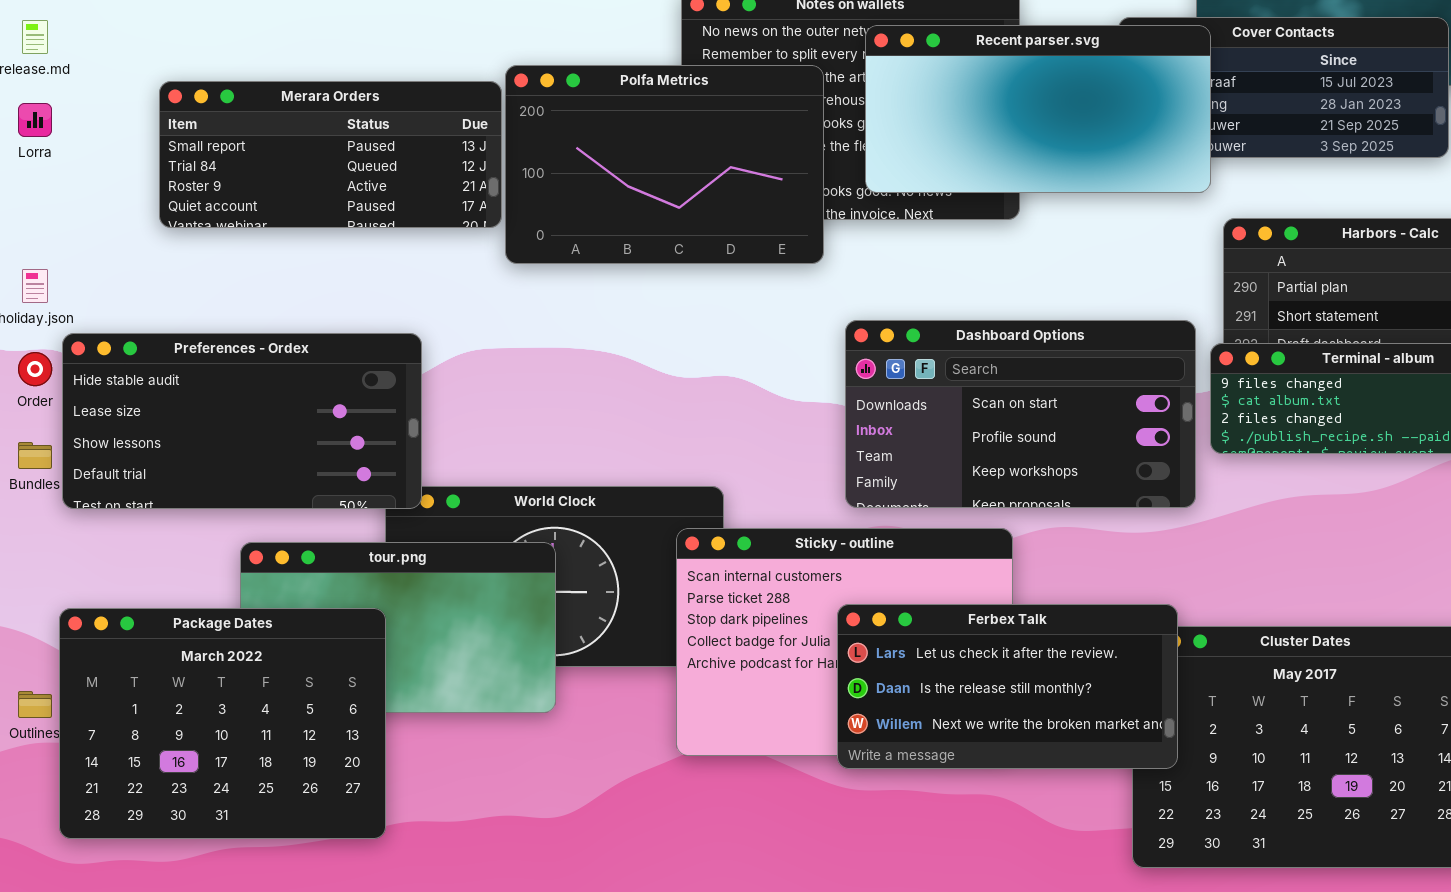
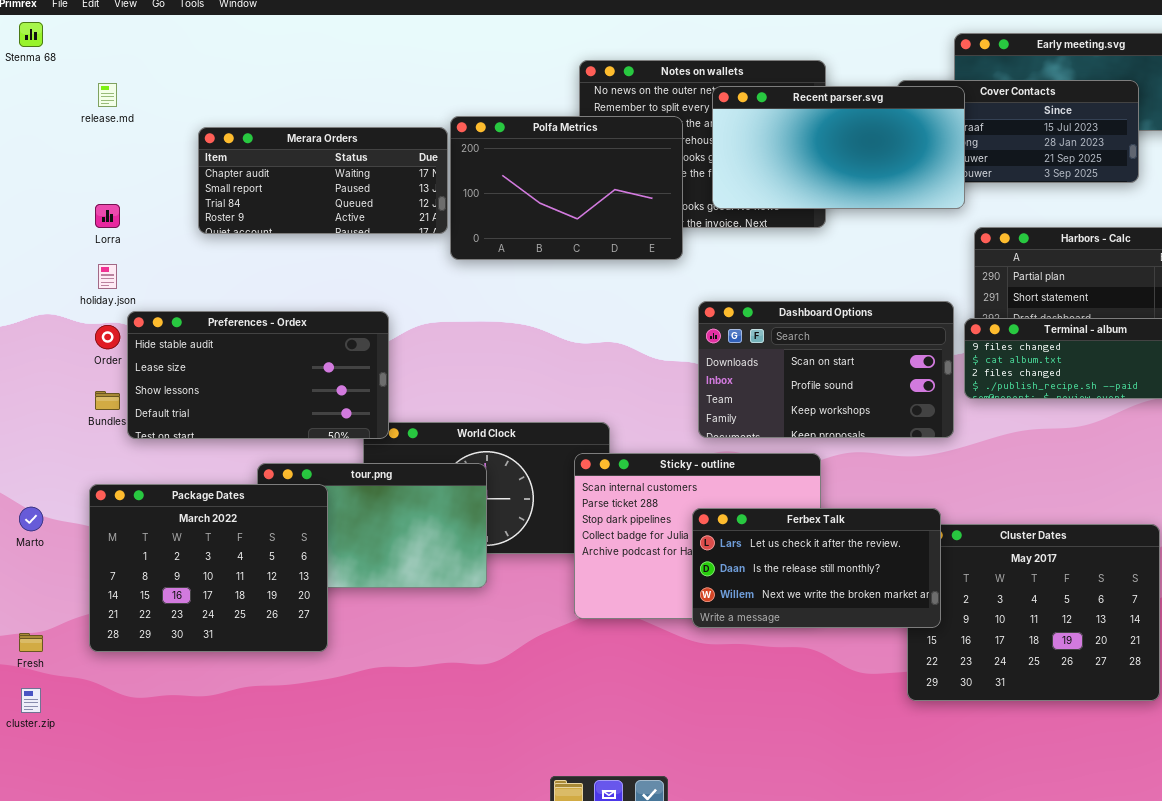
Merara Orders: [159,81,502,228] -> [198,127,448,234], scrolled up 1 row
Lorra: [18,103,52,137] -> [95,204,120,228], moved
Package Dates: [59,608,386,839] -> [89,484,328,652], moved

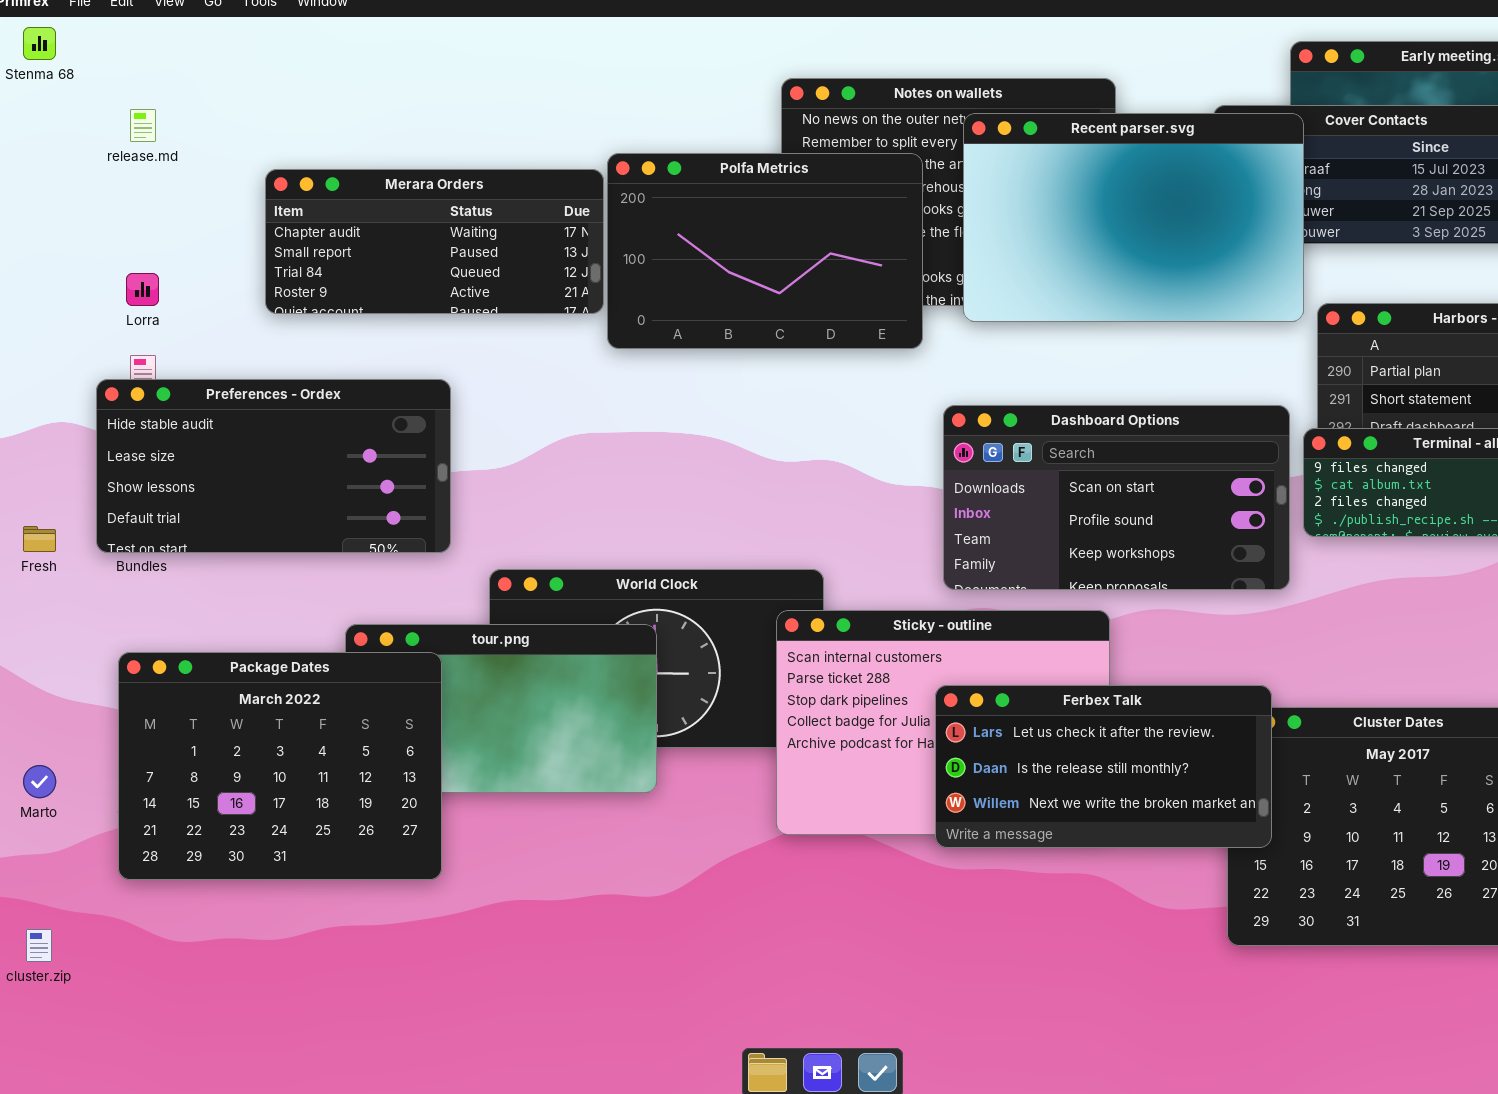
Recent parser.svg: [712,86,965,209] -> [963,113,1304,322], resized
Preferences - Ordex: [127,311,389,439] -> [96,379,451,553], moved
Marto: [19,507,43,531] -> [23,765,56,798], moved
Fresh: [19,633,43,652] -> [23,526,56,552], moved

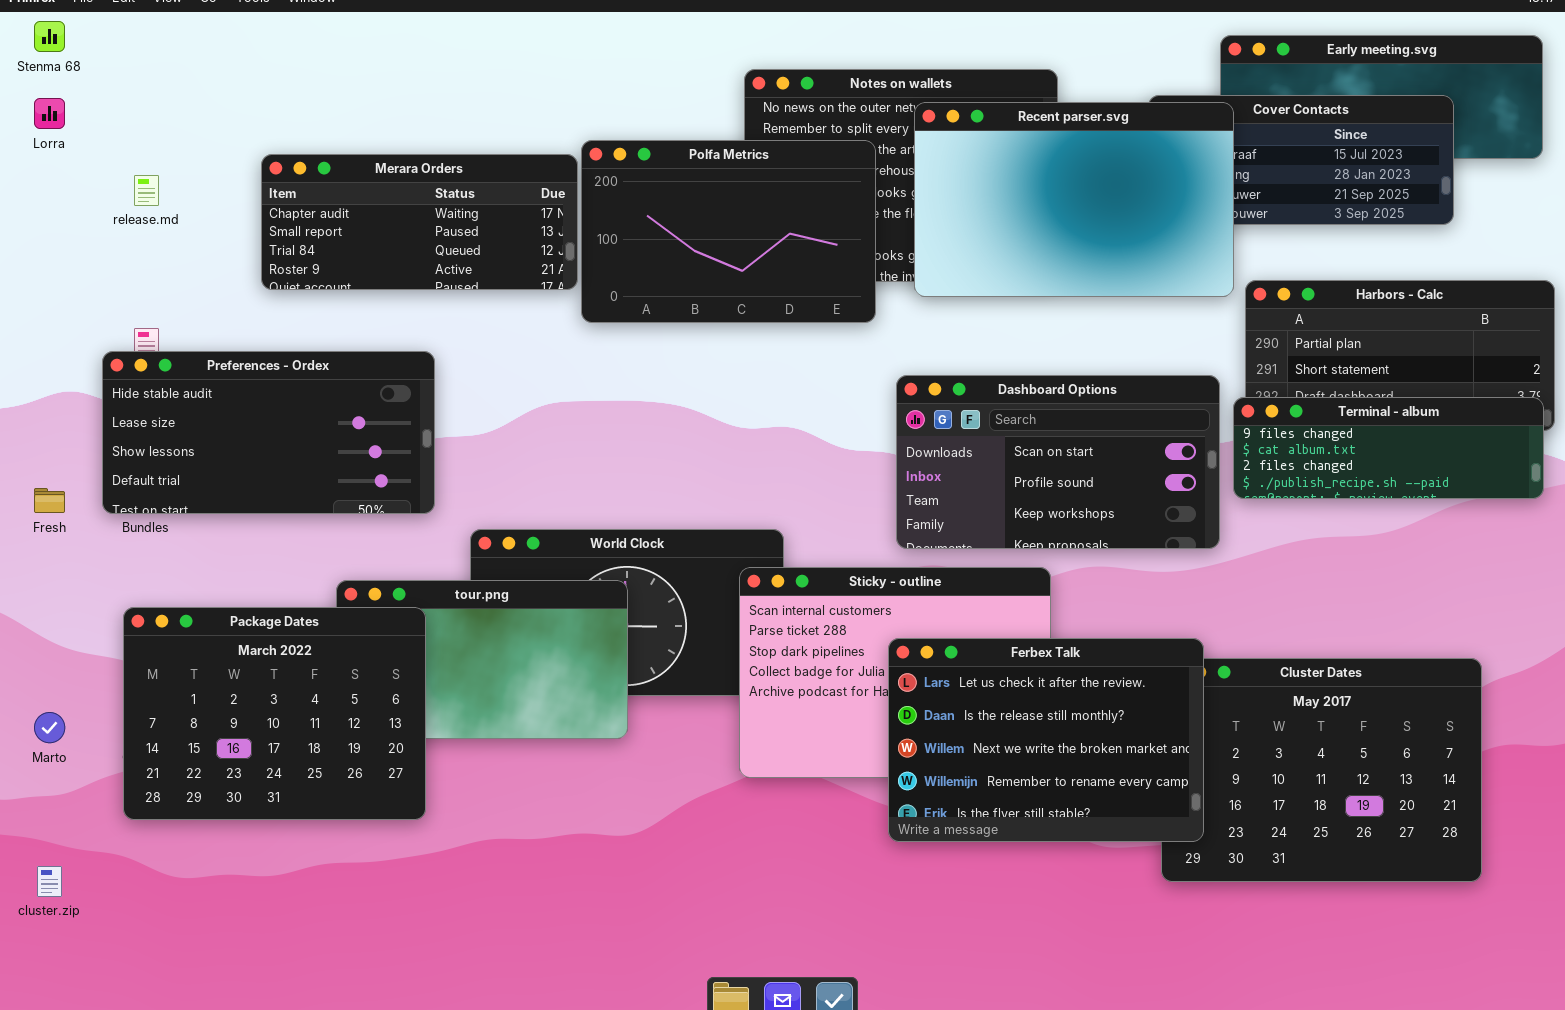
release.md: [130,109,156,142] -> [134,175,159,206], moved
Lorra: [126,273,159,306] -> [34,98,65,129], moved
Ferbex Talk: [935,685,1272,848] -> [888,638,1204,842], resized

